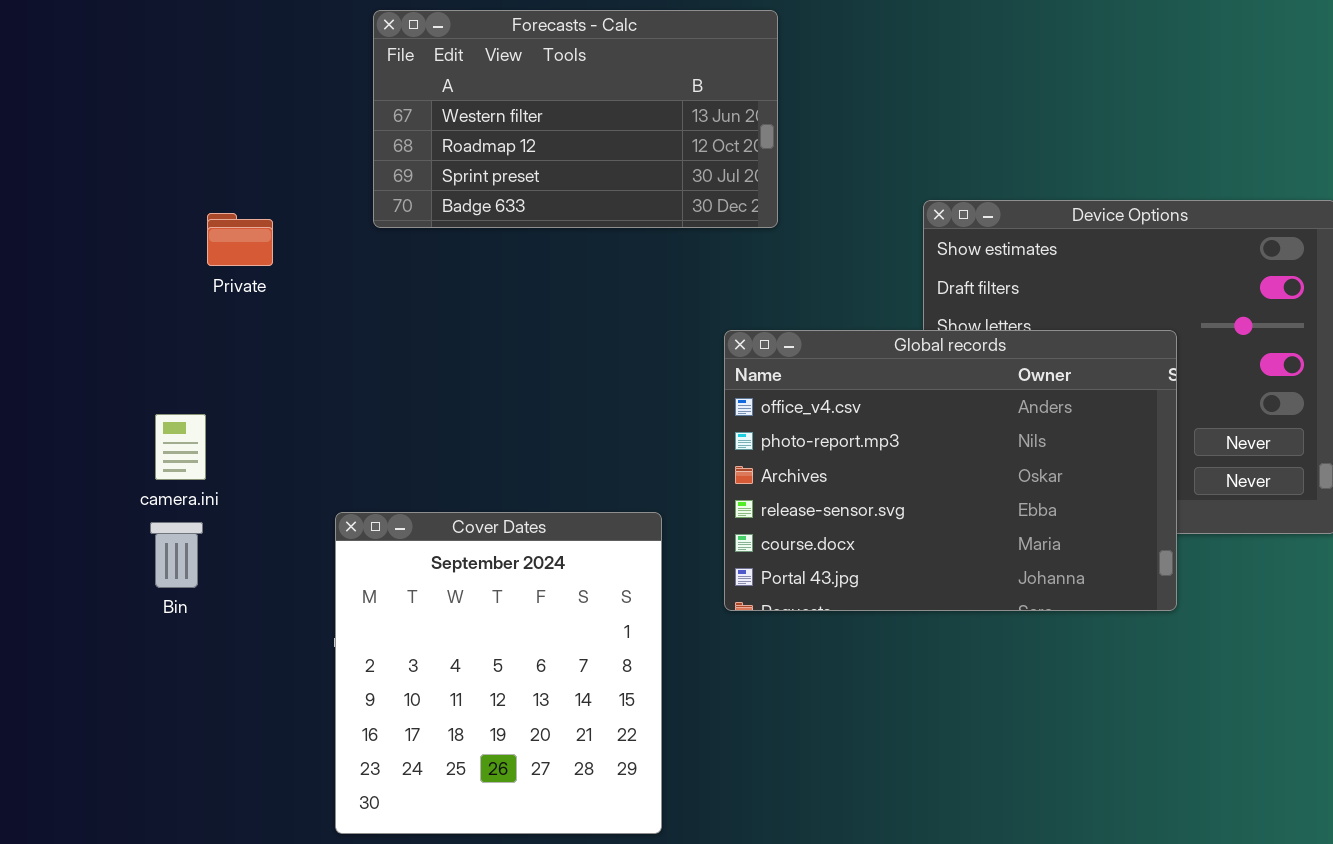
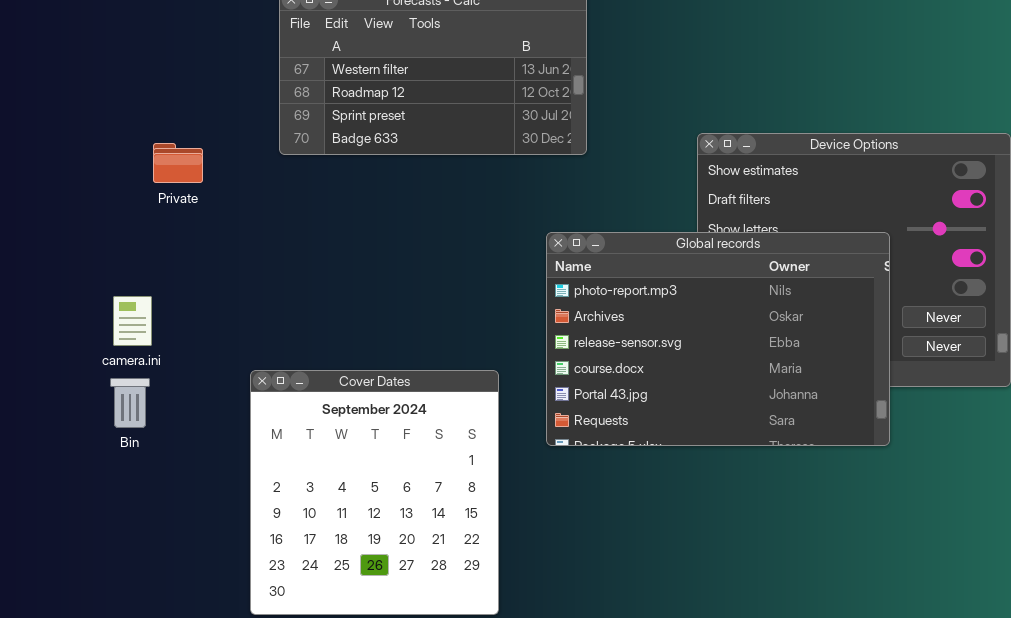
Global records: [724,330,1177,611] -> [546,232,890,446], scrolled down 1 row

